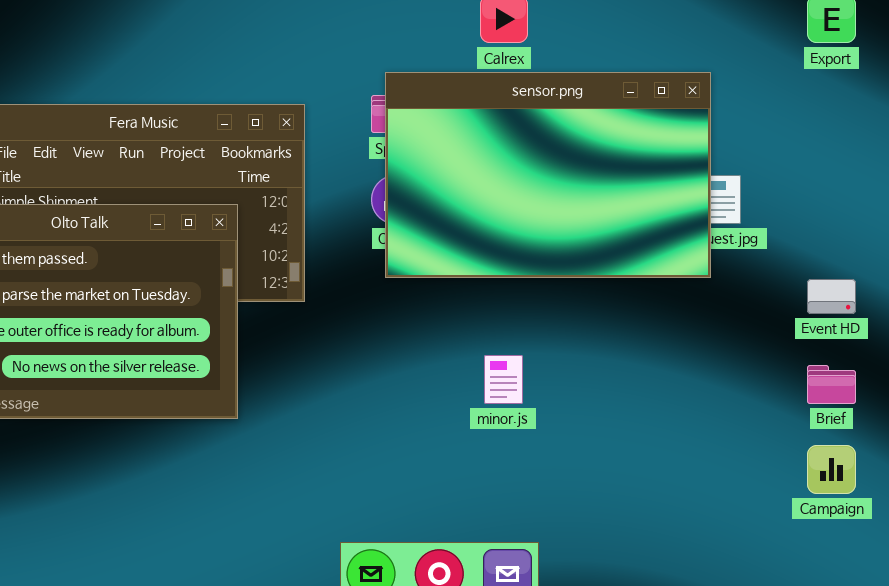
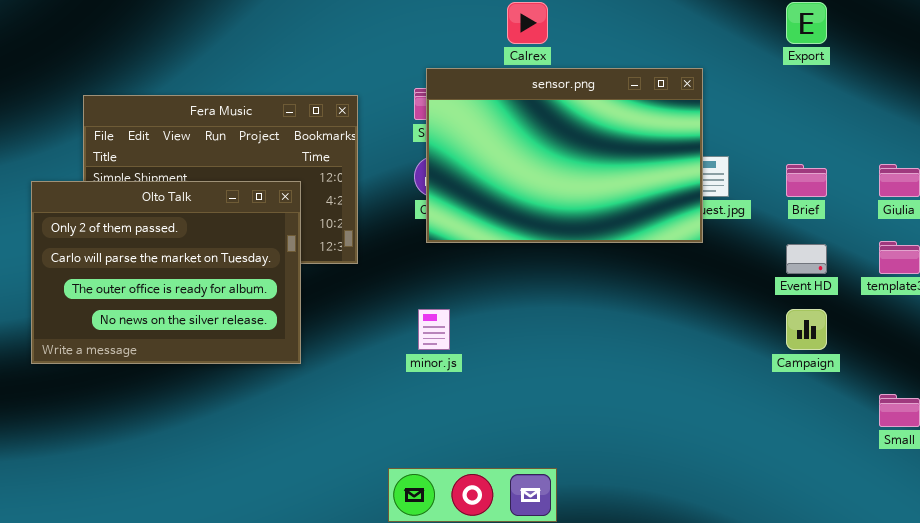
minor.js: [484,355,523,404] -> [418,309,450,350], moved
Brief: [807,365,856,404] -> [786,164,827,197], moved
Campaign: [807,445,856,494] -> [786,309,827,350], moved

